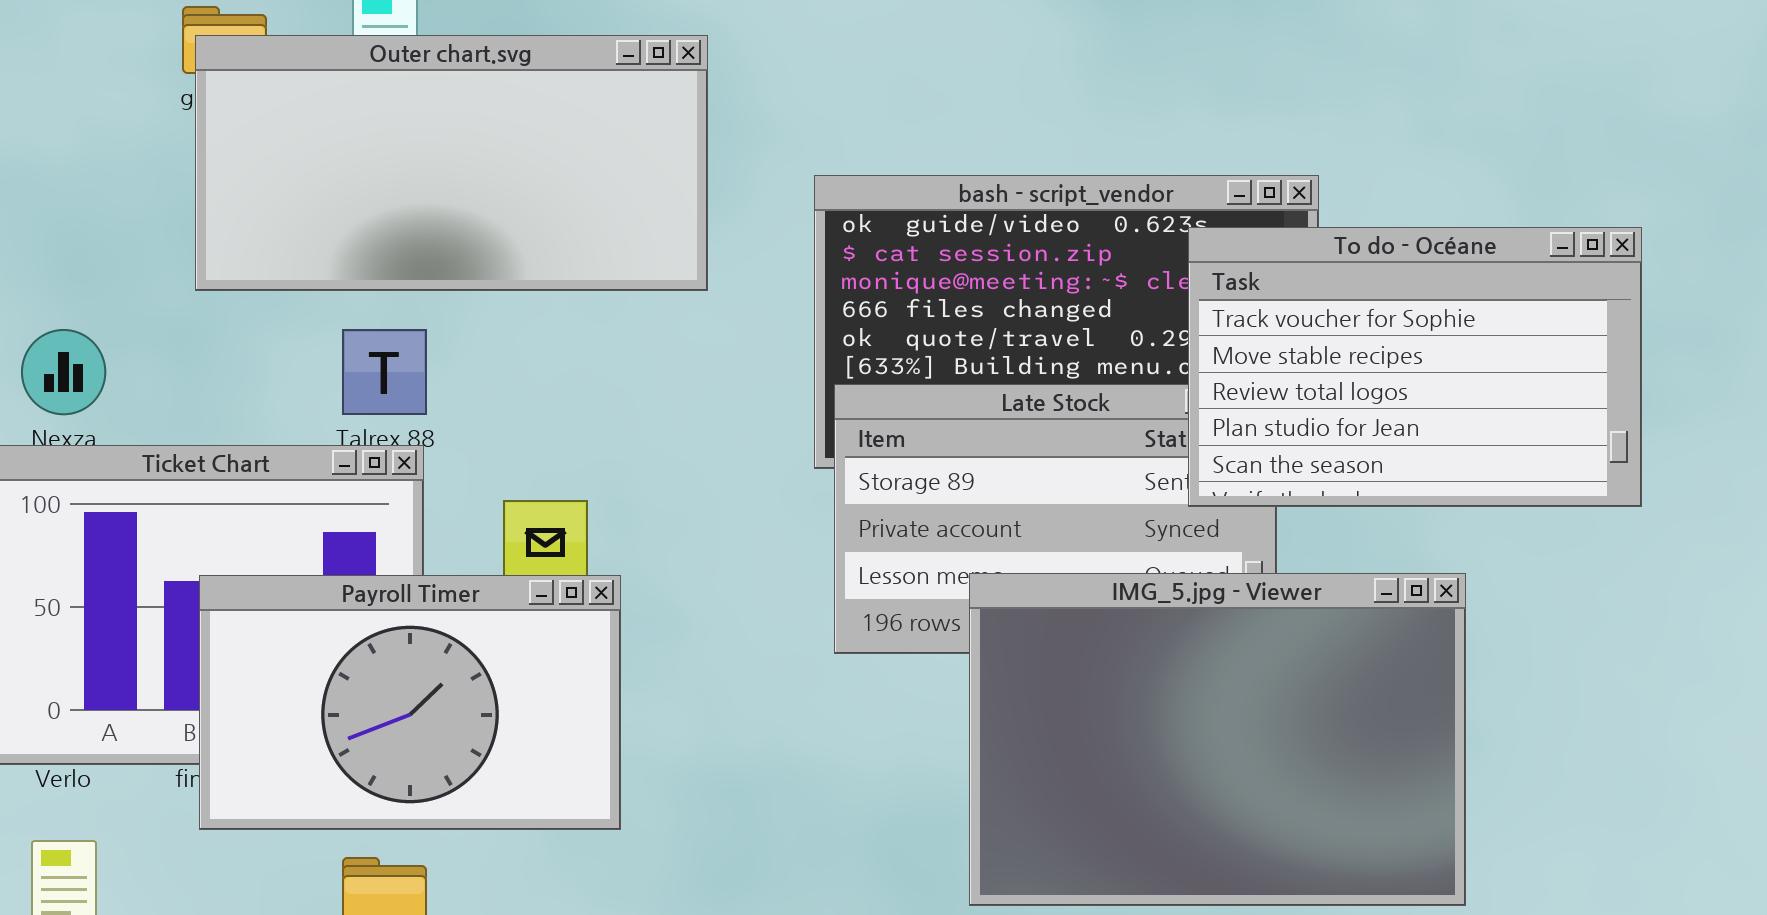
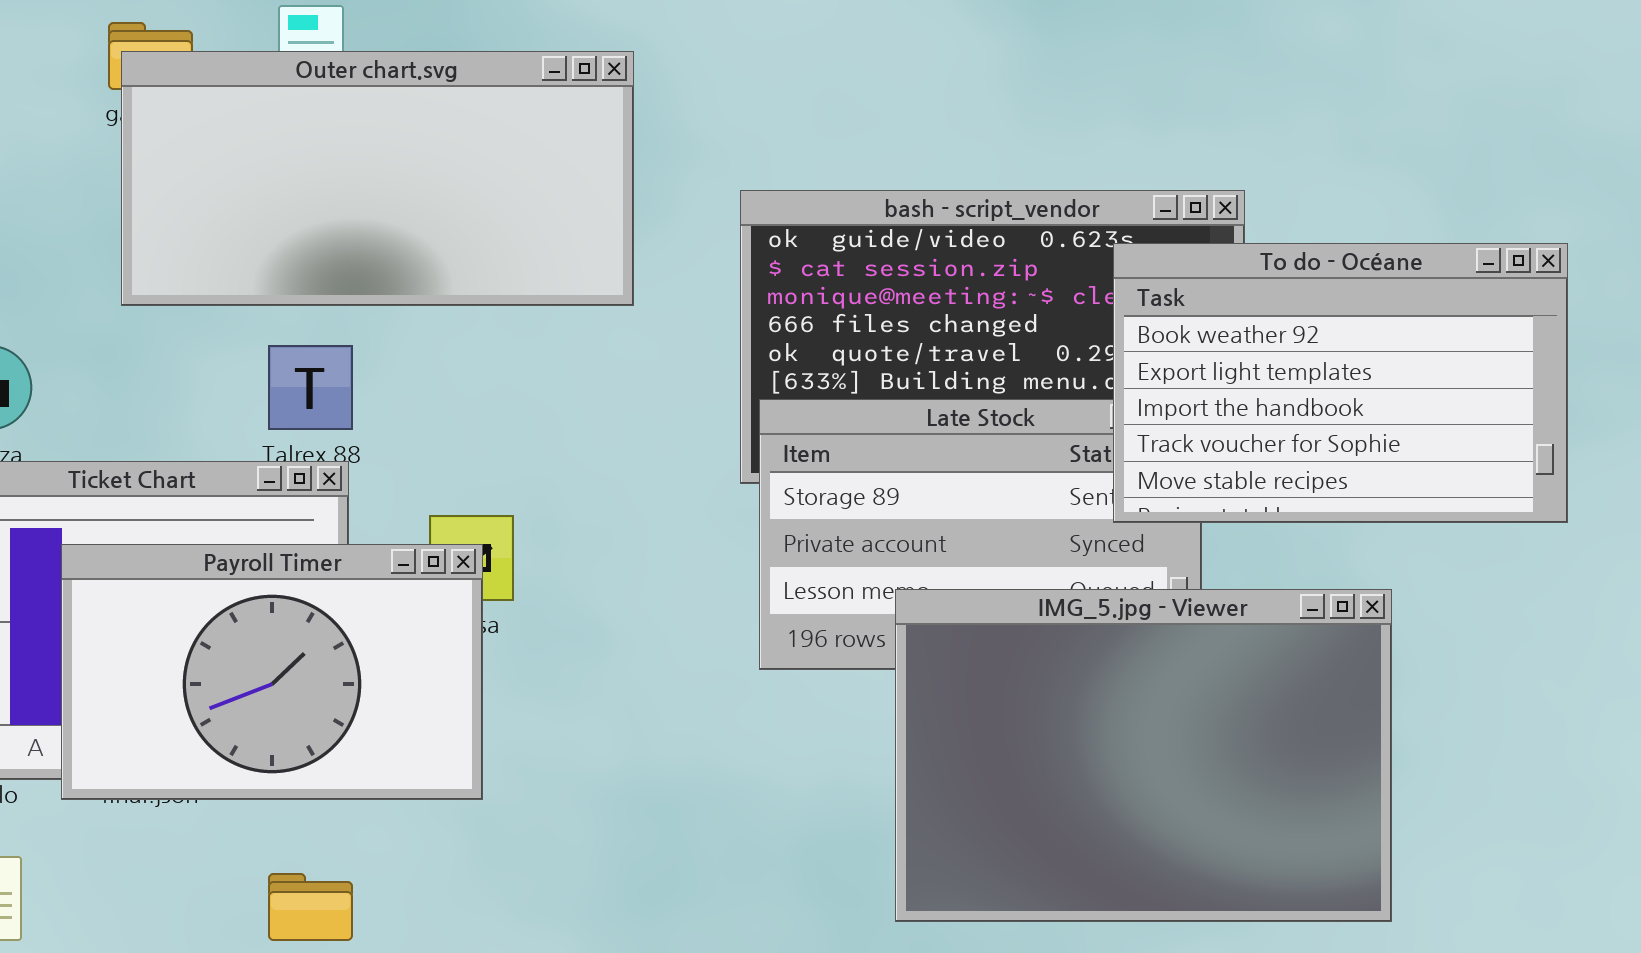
To do - Océane: [1188,227,1642,507] -> [1113,243,1568,523], scrolled up 3 rows
Payroll Timer: [199,575,621,830] -> [61,544,483,800], moved

